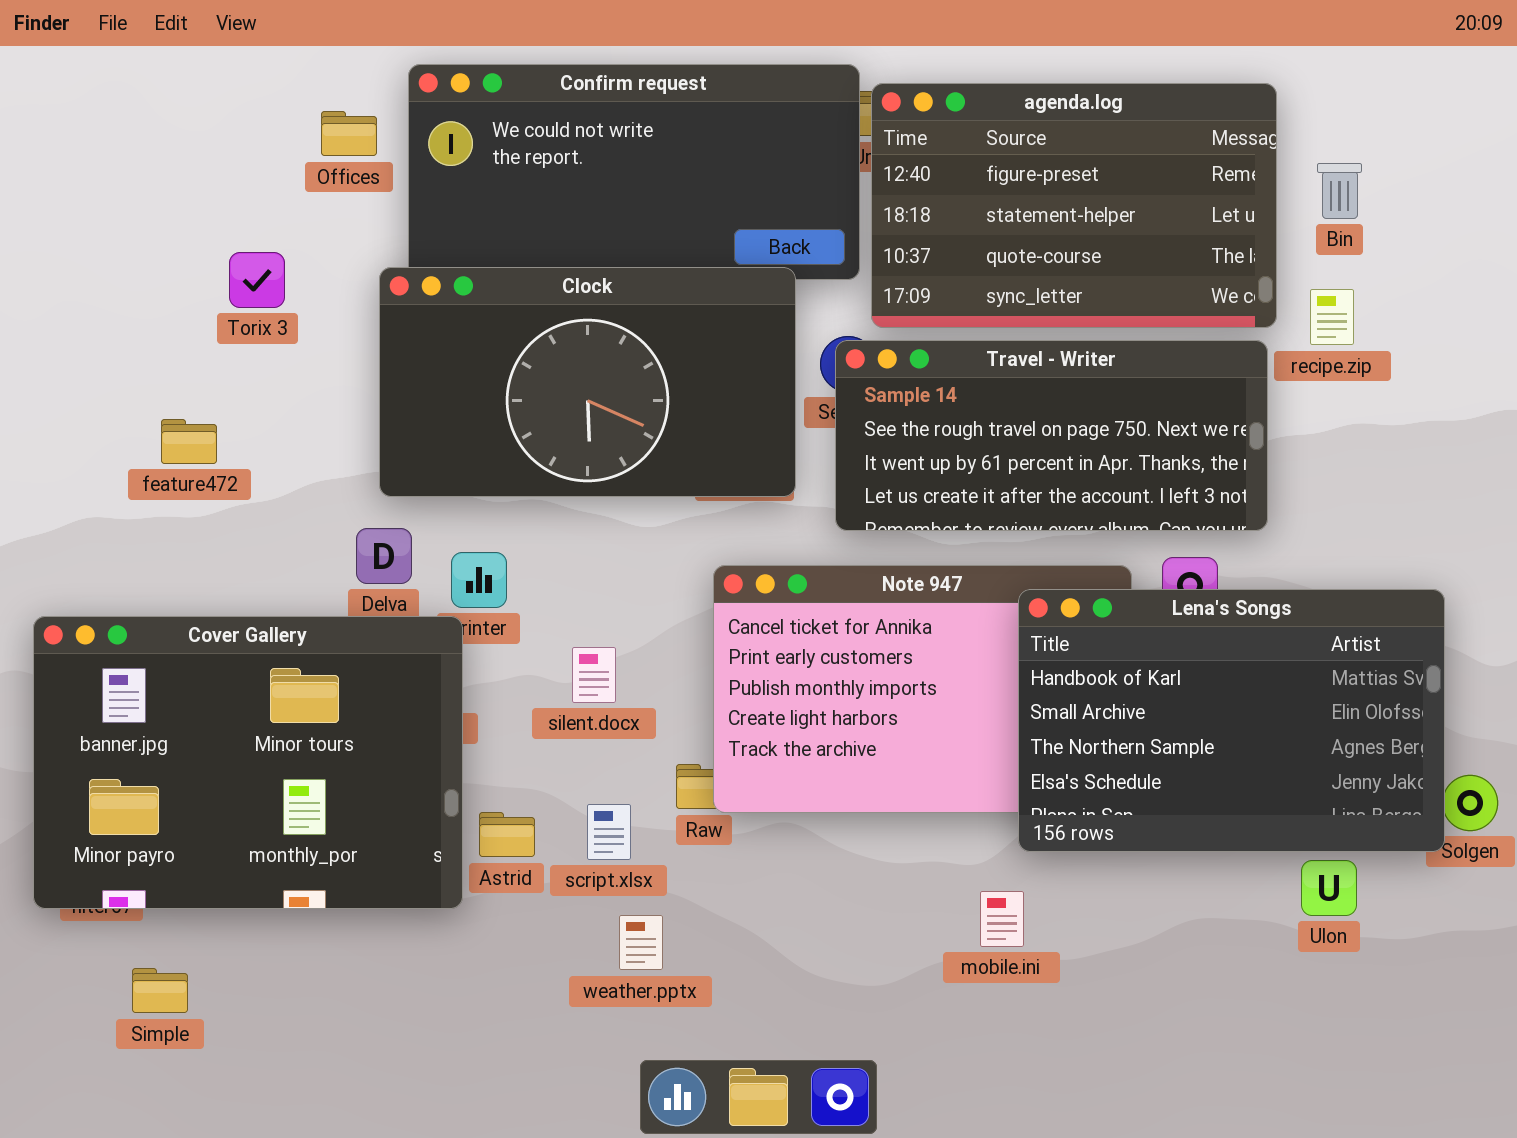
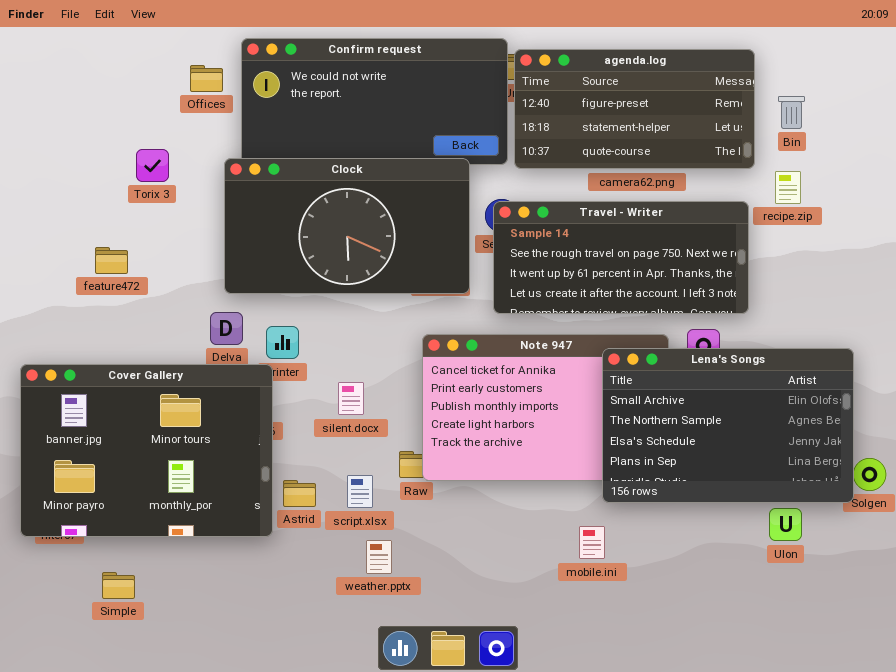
agenda.log: [871,83,1277,328] -> [514,49,755,169], resized
Lena's Songs: [1018,589,1445,852] -> [602,348,854,503], scrolled down 1 row
Simple: [132,968,188,1013] -> [102,572,135,599], moved

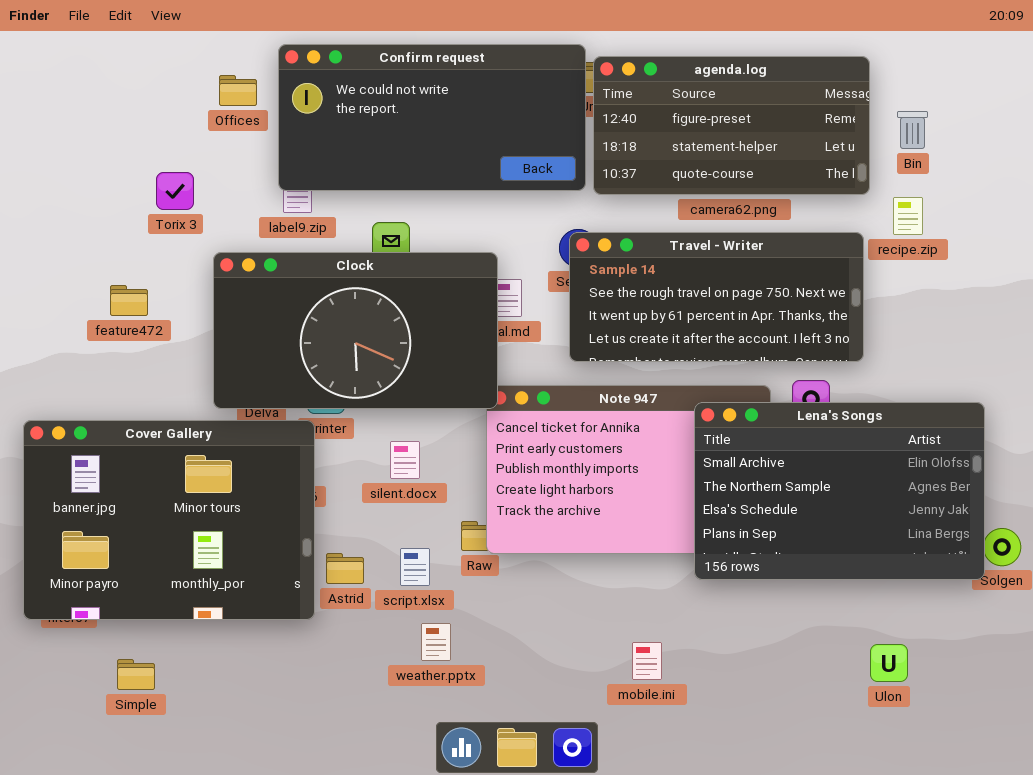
Clock: [224,158,470,294] -> [213,252,498,409], moved
Ulon: [769,508,802,541] -> [870,644,908,682], moved
mobile.ini: [579,526,605,559] -> [632,642,662,680], moved

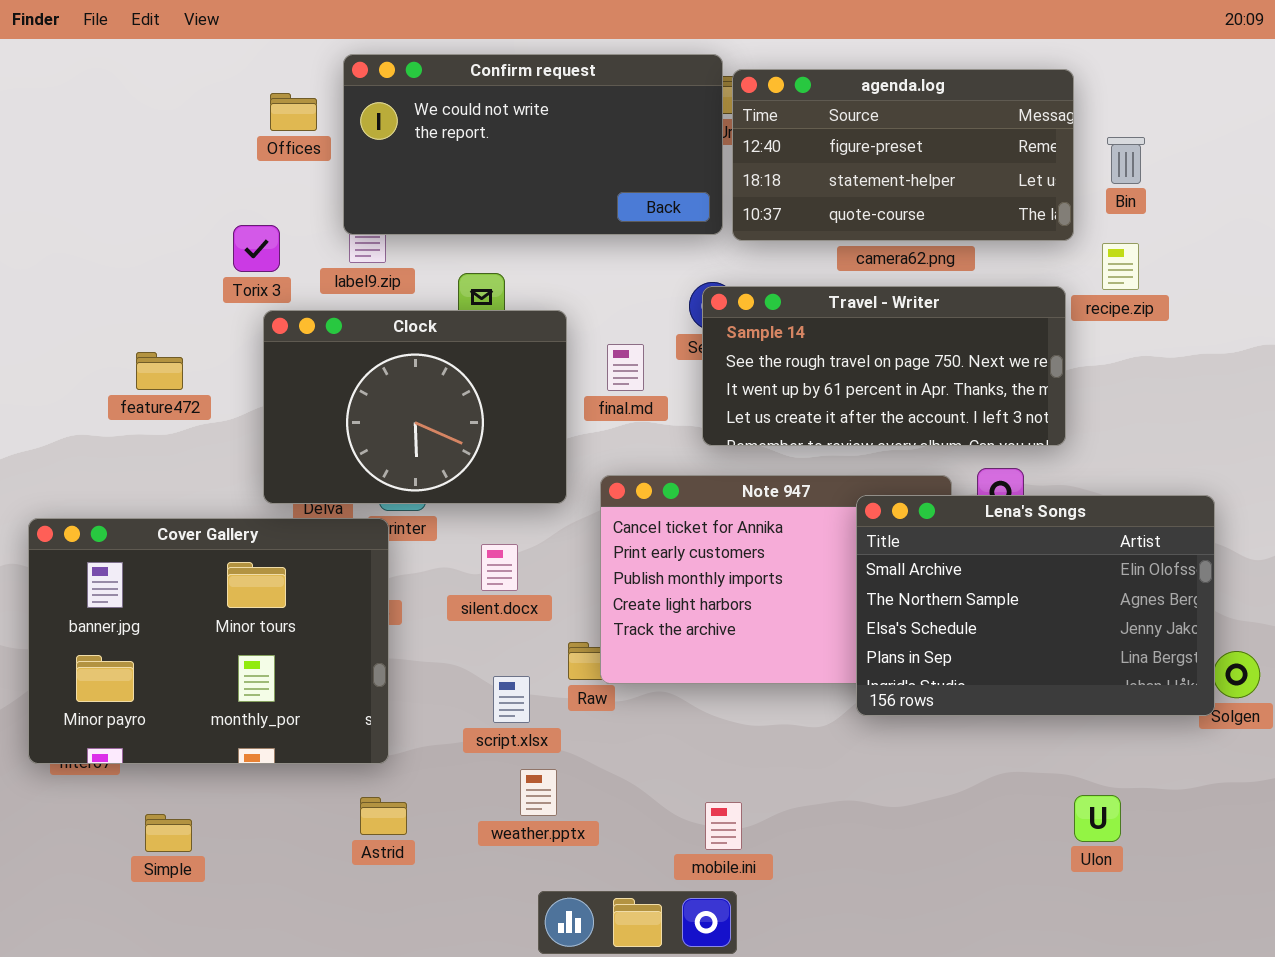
Torix 3: [156,172,194,210] -> [233,225,280,272], moved
Clock: [213,252,498,409] -> [263,310,567,504], resized
Astrid: [326,553,364,584] -> [360,797,407,835], moved
mobile.ini: [632,642,662,680] -> [705,802,742,850], moved

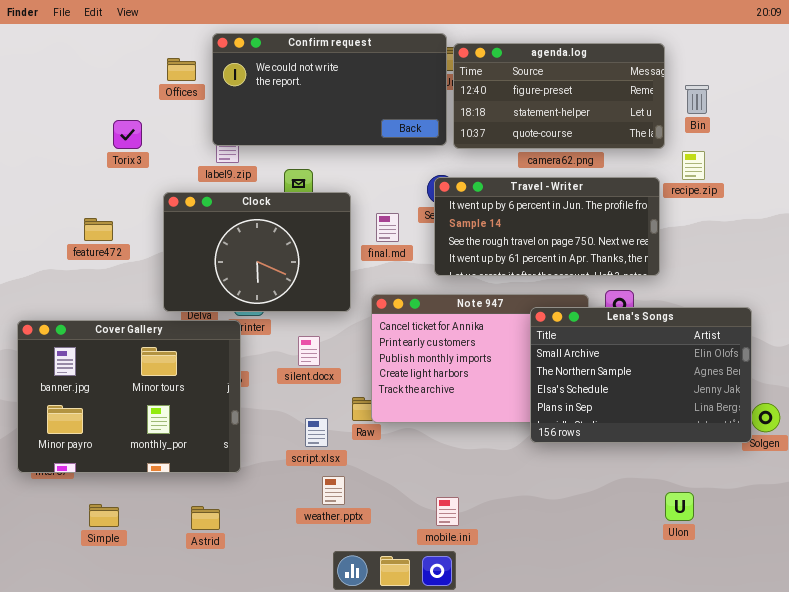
Torix 3: [233,225,280,272] -> [113,120,142,149], moved
Travel - Writer: [702,286,1066,446] -> [434,177,660,276], scrolled up 1 row
Astrid: [360,797,407,835] -> [191,506,220,530], moved

